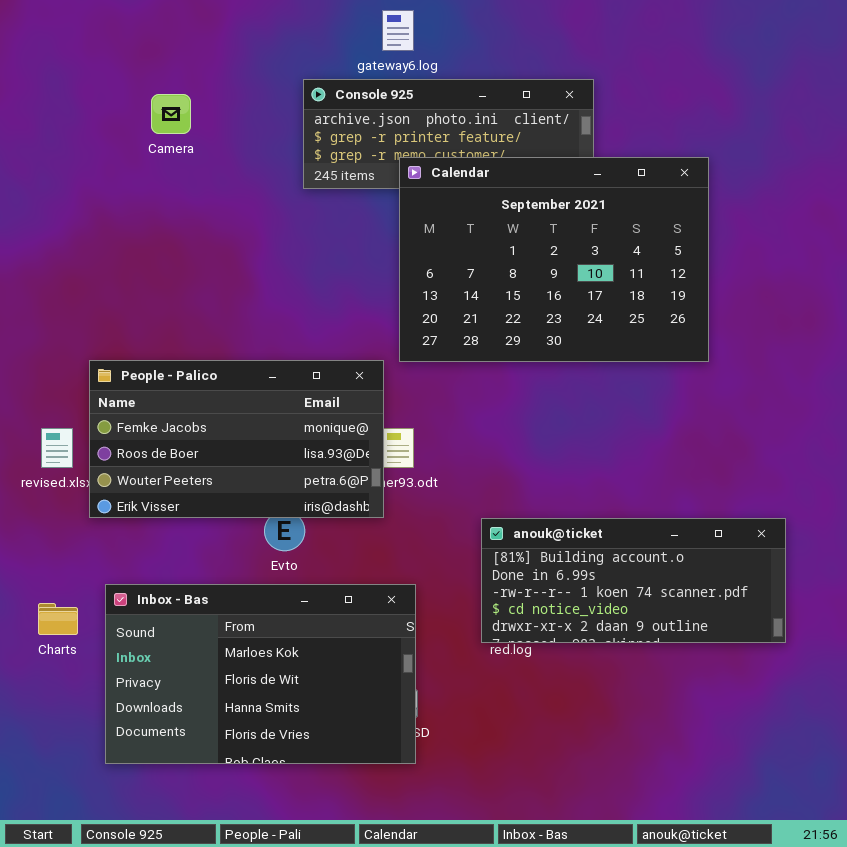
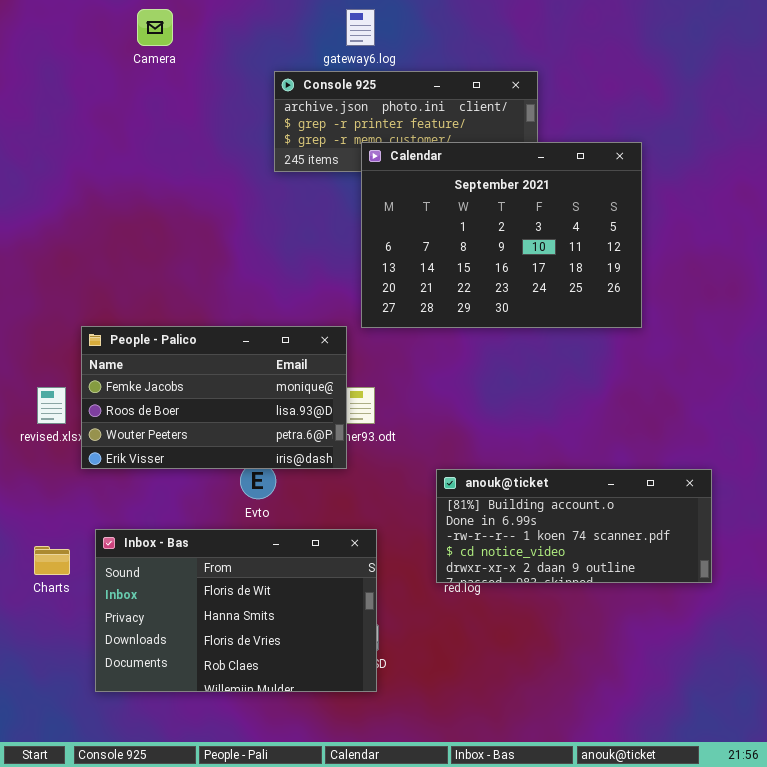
Camera: [151,94,191,134] -> [137,9,173,46], moved
Inbox - Bas: [105,584,416,764] -> [95,529,377,692], scrolled down 1 row

